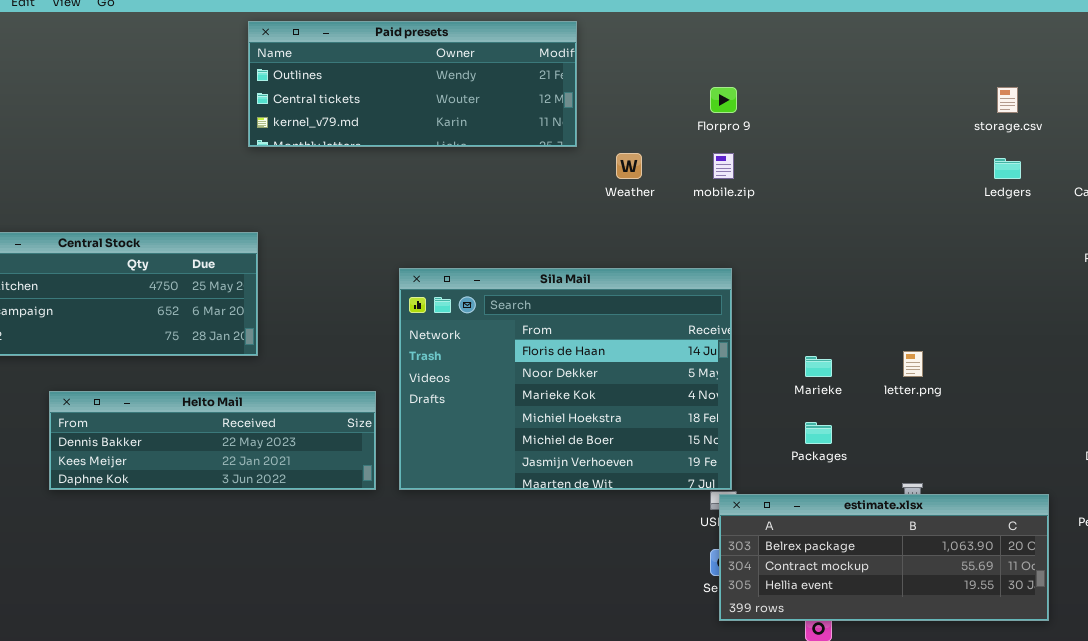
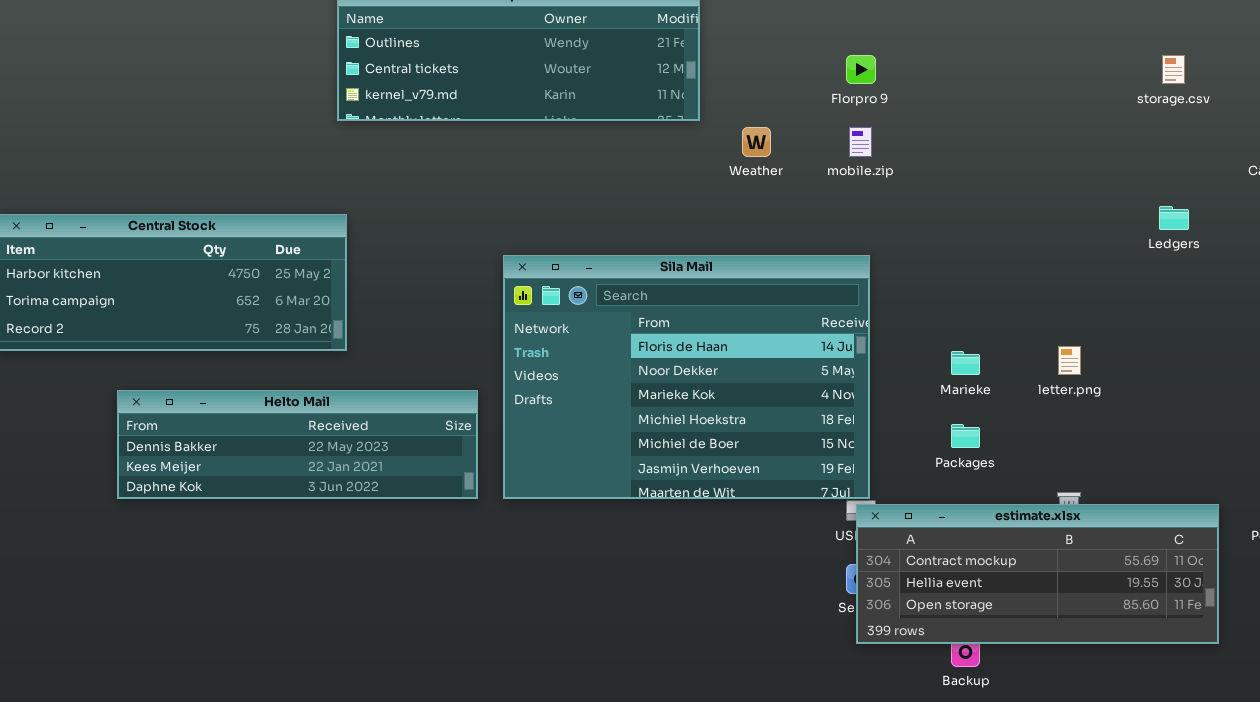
Ledgers: [994,158,1021,179] -> [1159,206,1189,230], moved
estimate.xlsx: [719,494,1049,621] -> [856,504,1219,644], scrolled down 1 row

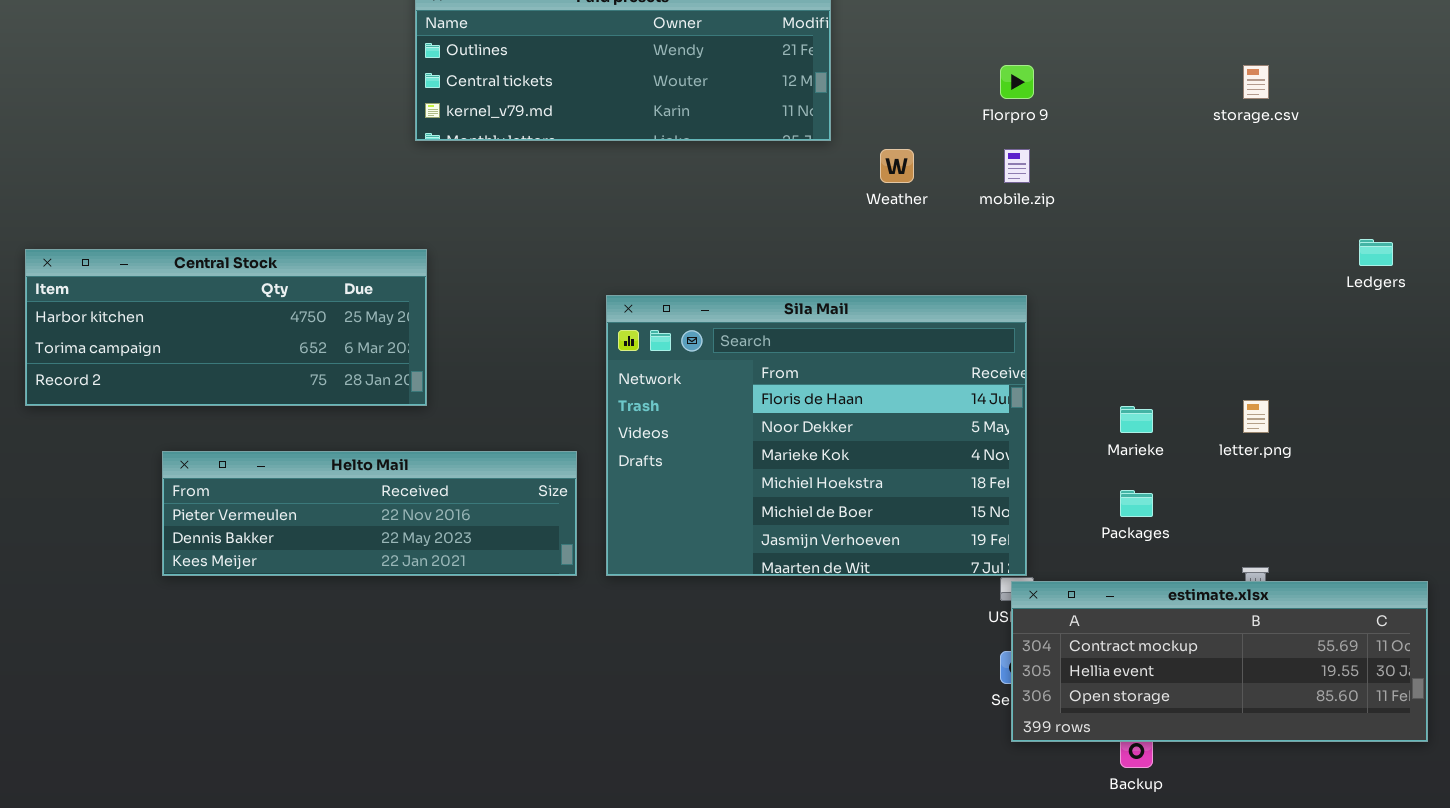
storage.csv: [1162,55,1185,84] -> [1243,65,1269,99], moved
Helto Mail: [117,390,478,499] -> [162,451,577,576], scrolled up 1 row

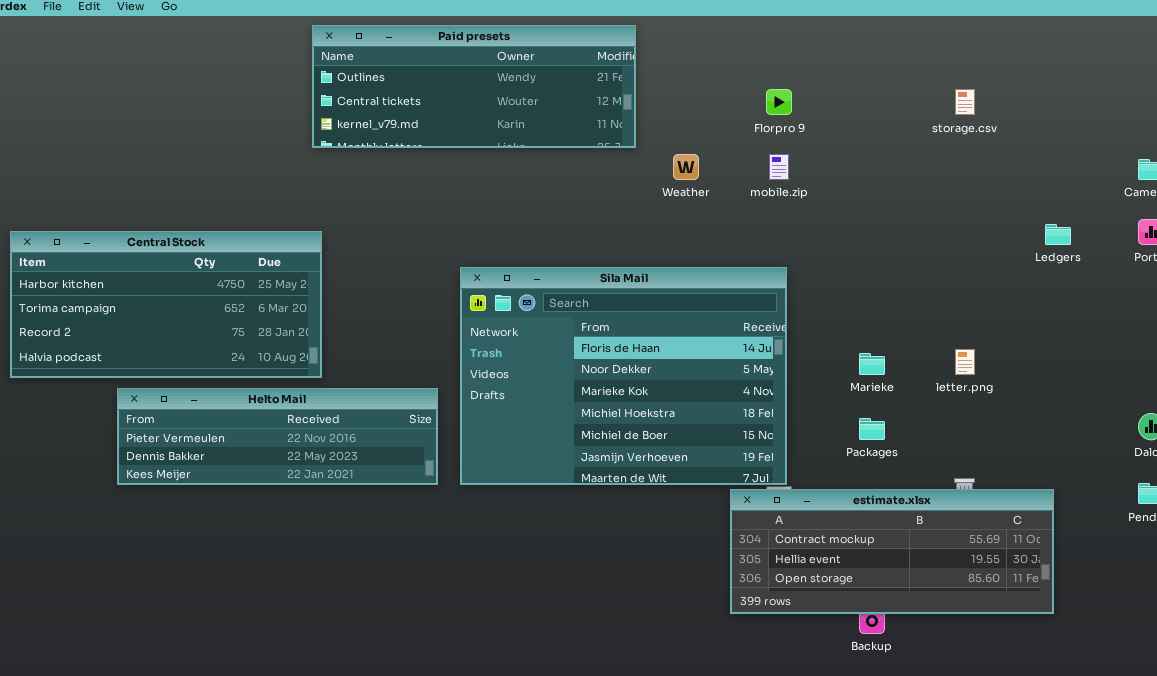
Central Stock: [25,249,427,406] -> [10,231,322,378], resized
estimate.xlsx: [1011,581,1428,742] -> [730,489,1054,614], moved

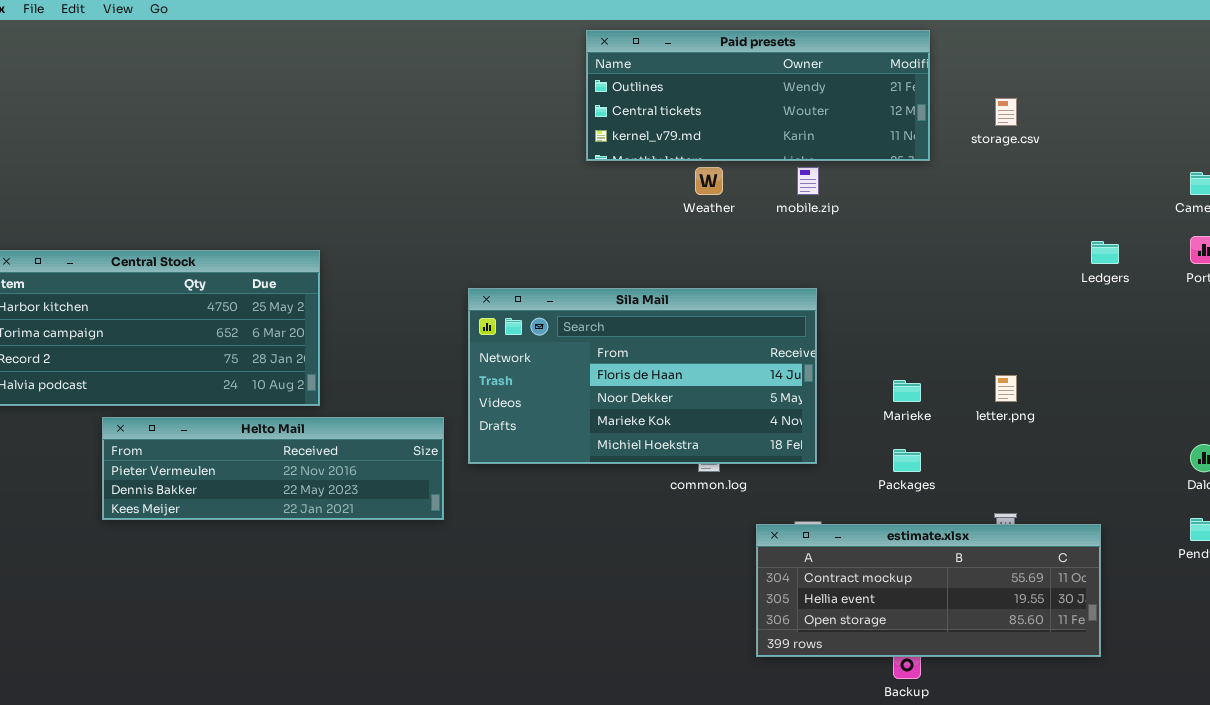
Paid presets: [312,25,636,148] -> [586,30,930,161], moved
Sila Mail: [460,267,787,485] -> [468,288,817,464], resized

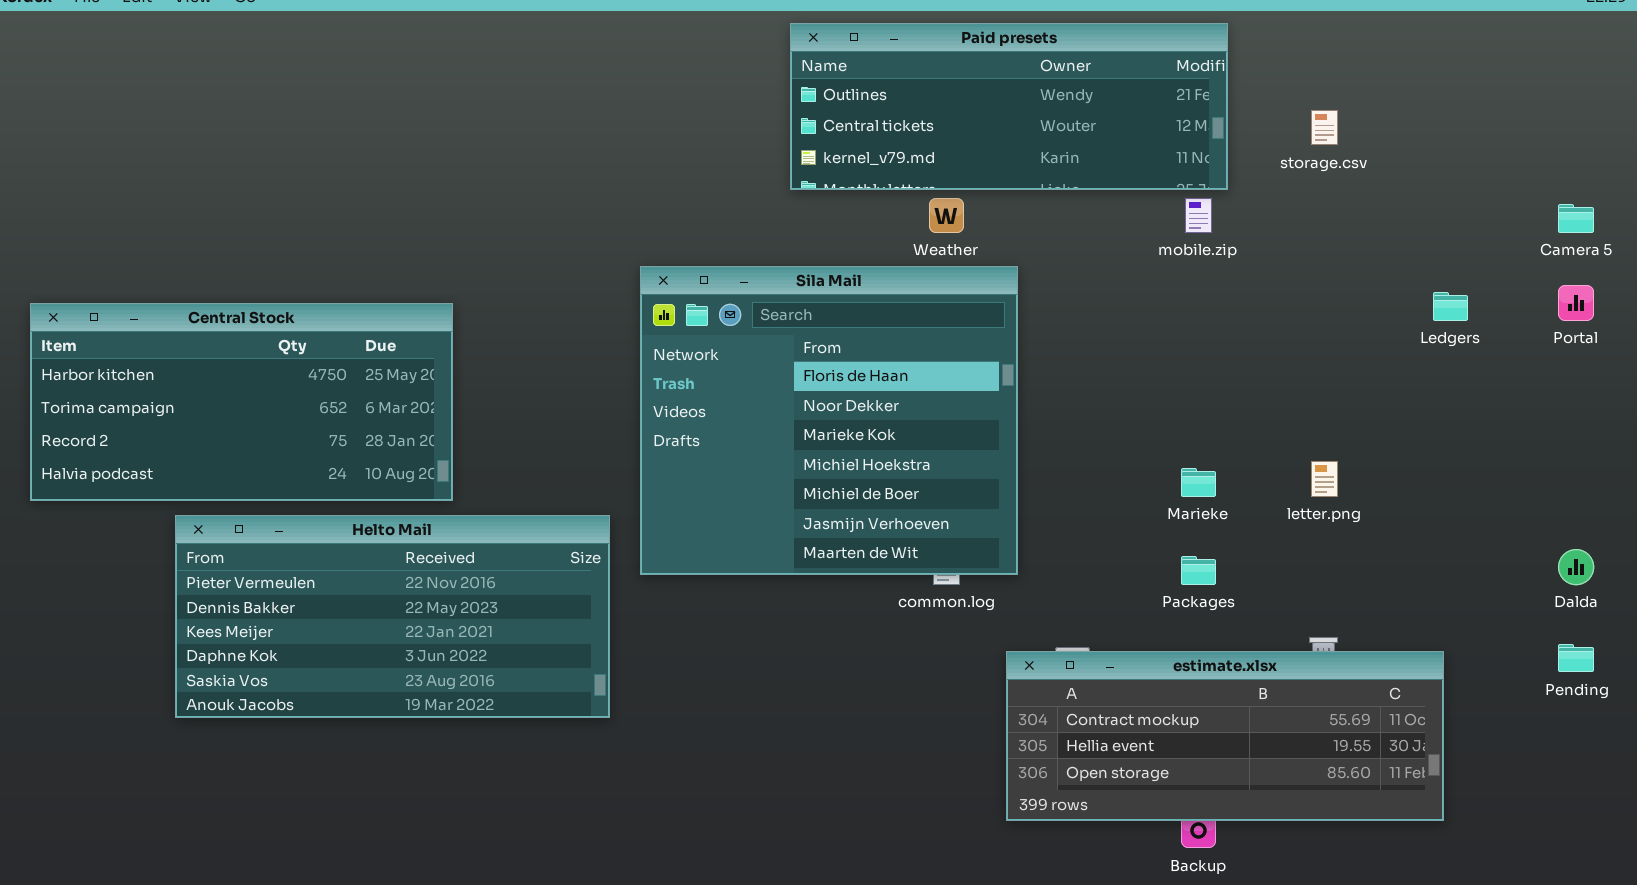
mobile.zip: [797,167,819,195] -> [1185,198,1212,233], moved
Sila Mail: [468,288,817,464] -> [640,266,1018,575], resized
Helto Mail: [102,417,444,520] -> [175,515,610,718], resized

